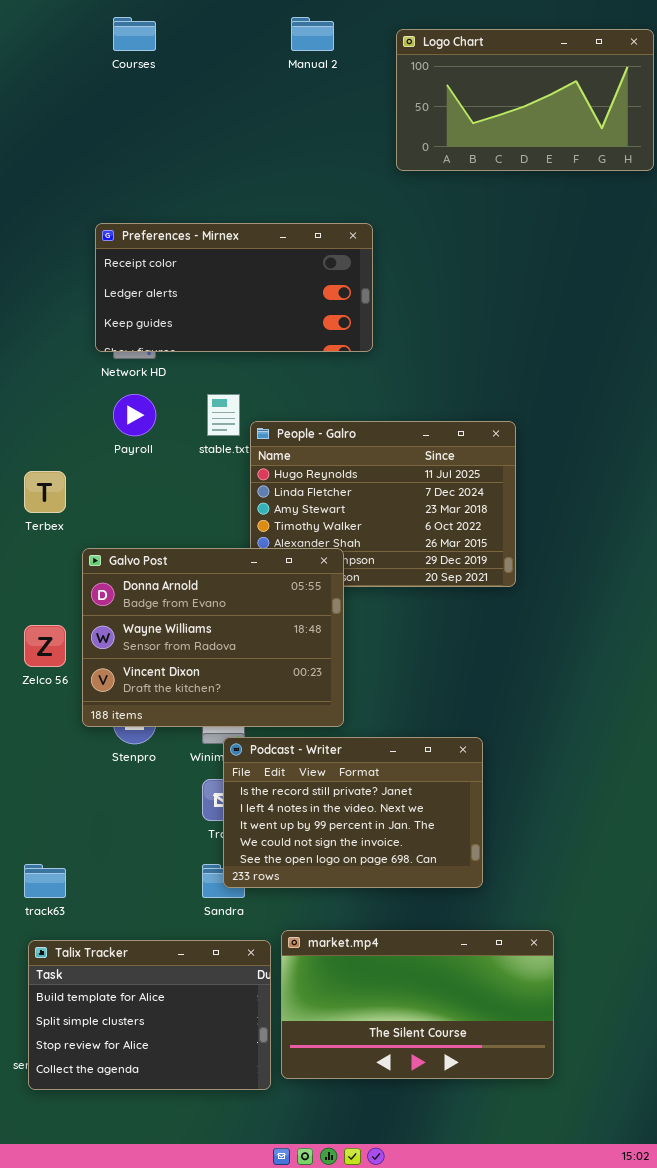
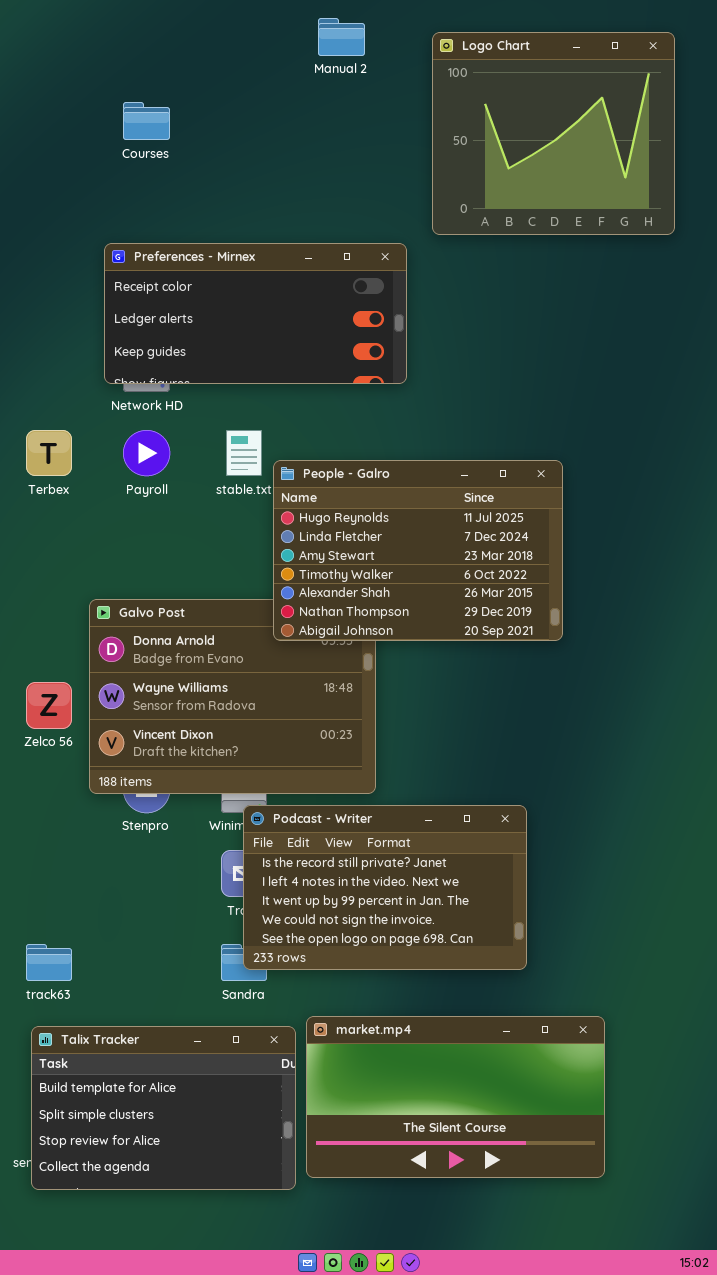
Courses: [113,17,156,51] -> [123,102,170,140], moved
Logo Chart: [396,29,654,171] -> [432,32,675,235], resized
People - Galro: [250,421,516,587] -> [273,460,563,641], raised
Terbex: [24,471,66,513] -> [26,430,72,476], moved

